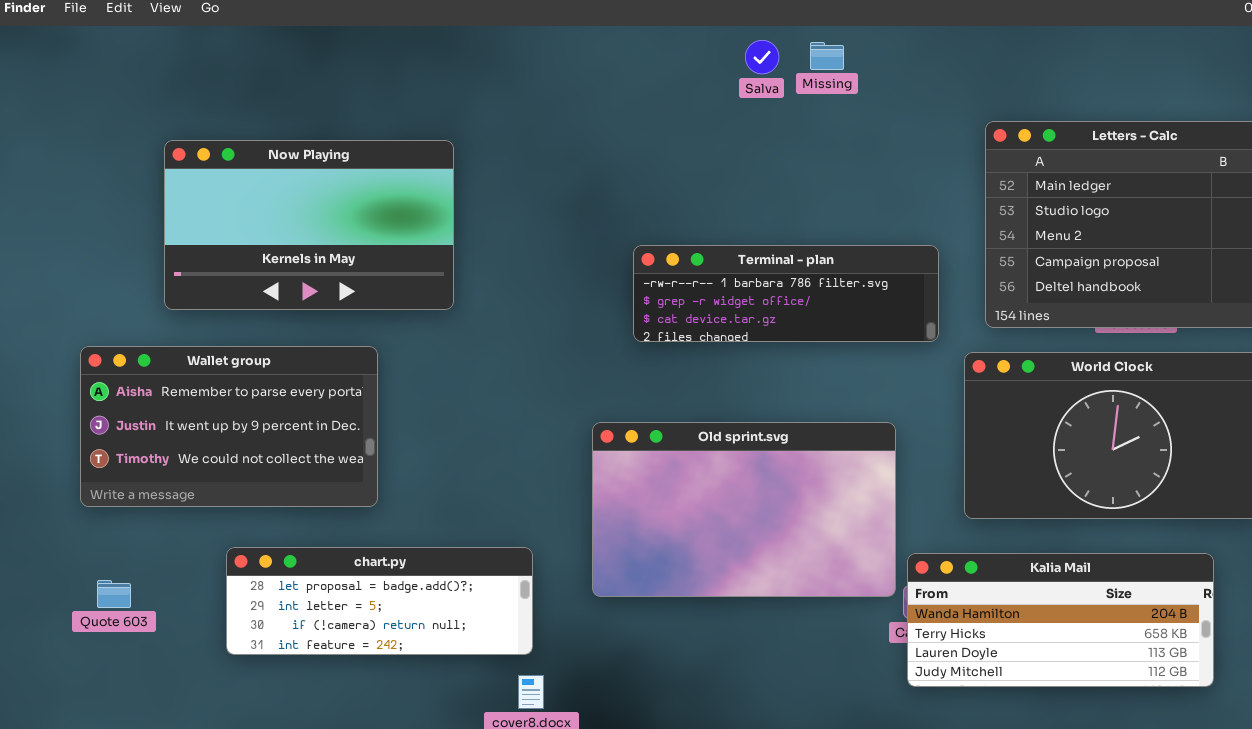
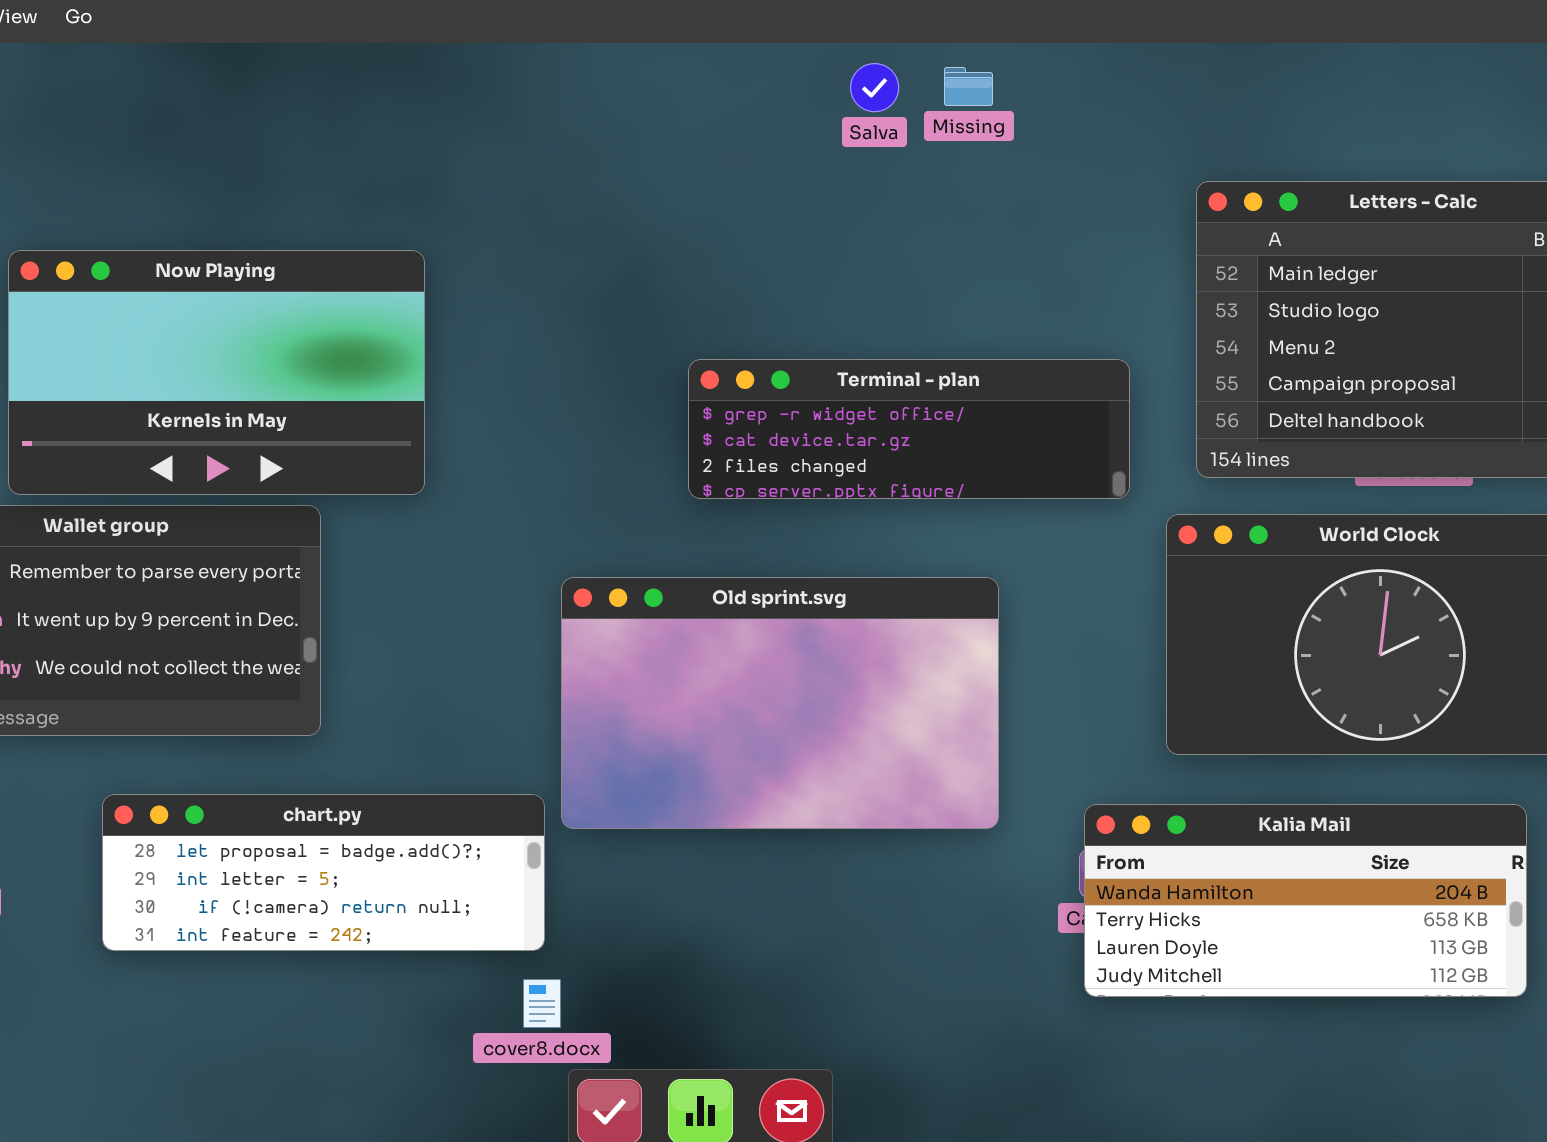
Now Playing: [164,140,454,310] -> [8,250,425,495], moved
Terminal - plan: [633,245,939,342] -> [688,359,1130,499], scrolled down 1 row
Old sprint.svg: [592,422,896,597] -> [561,577,999,829], moved

